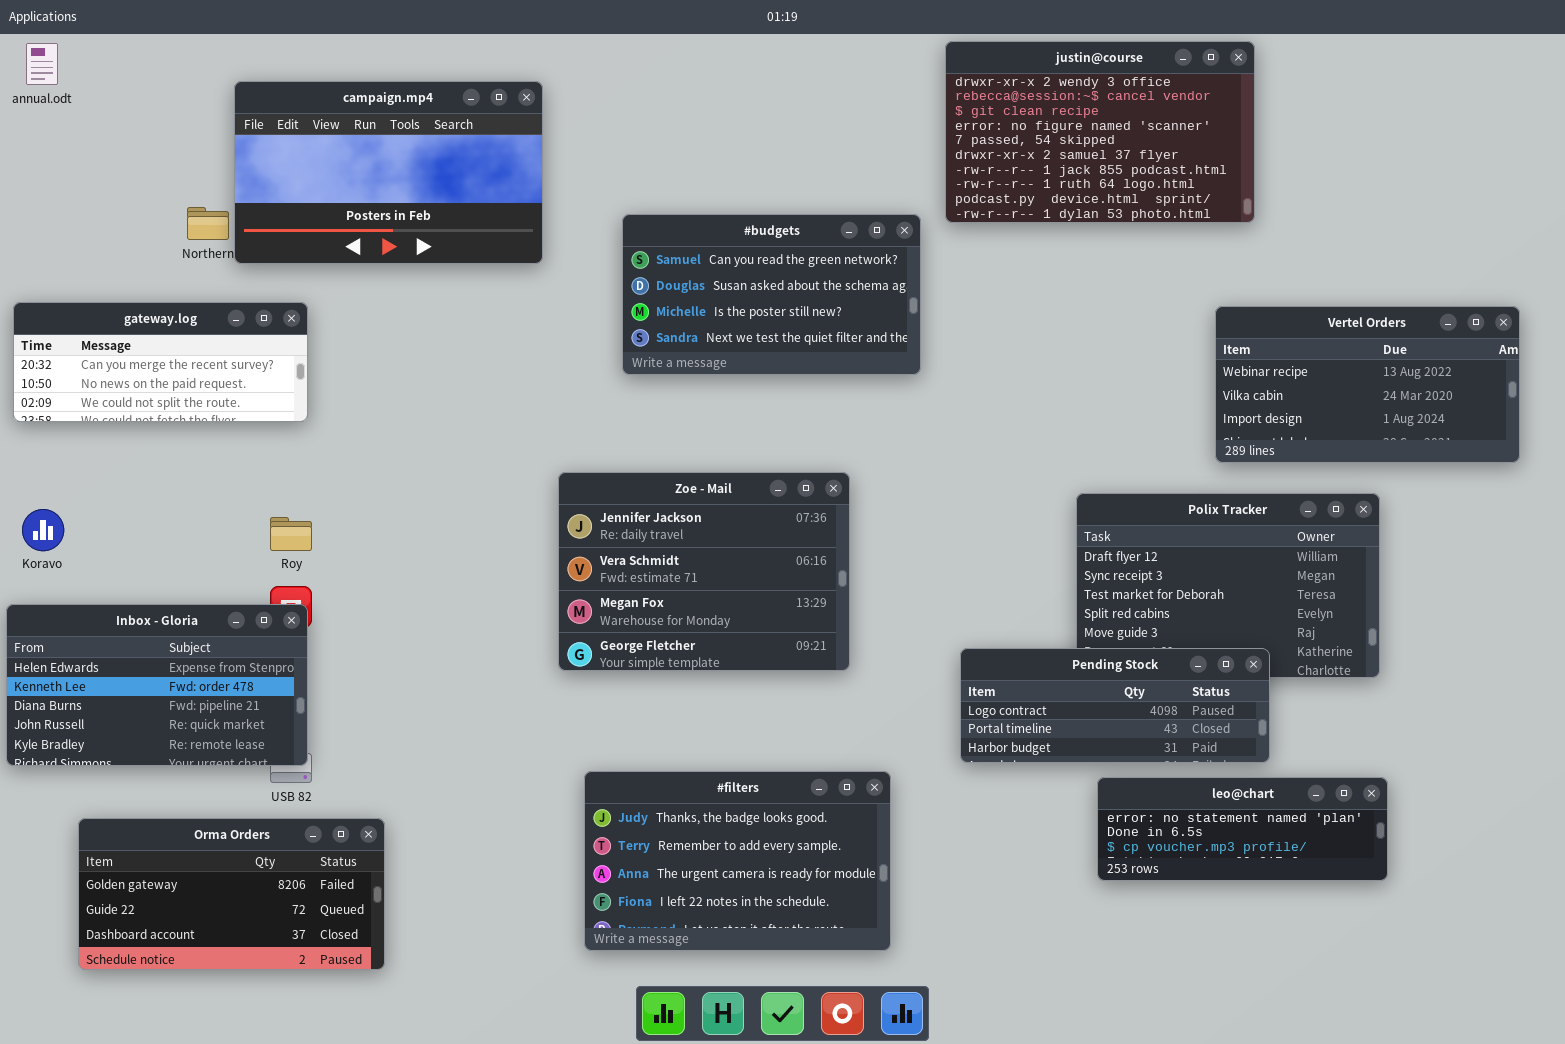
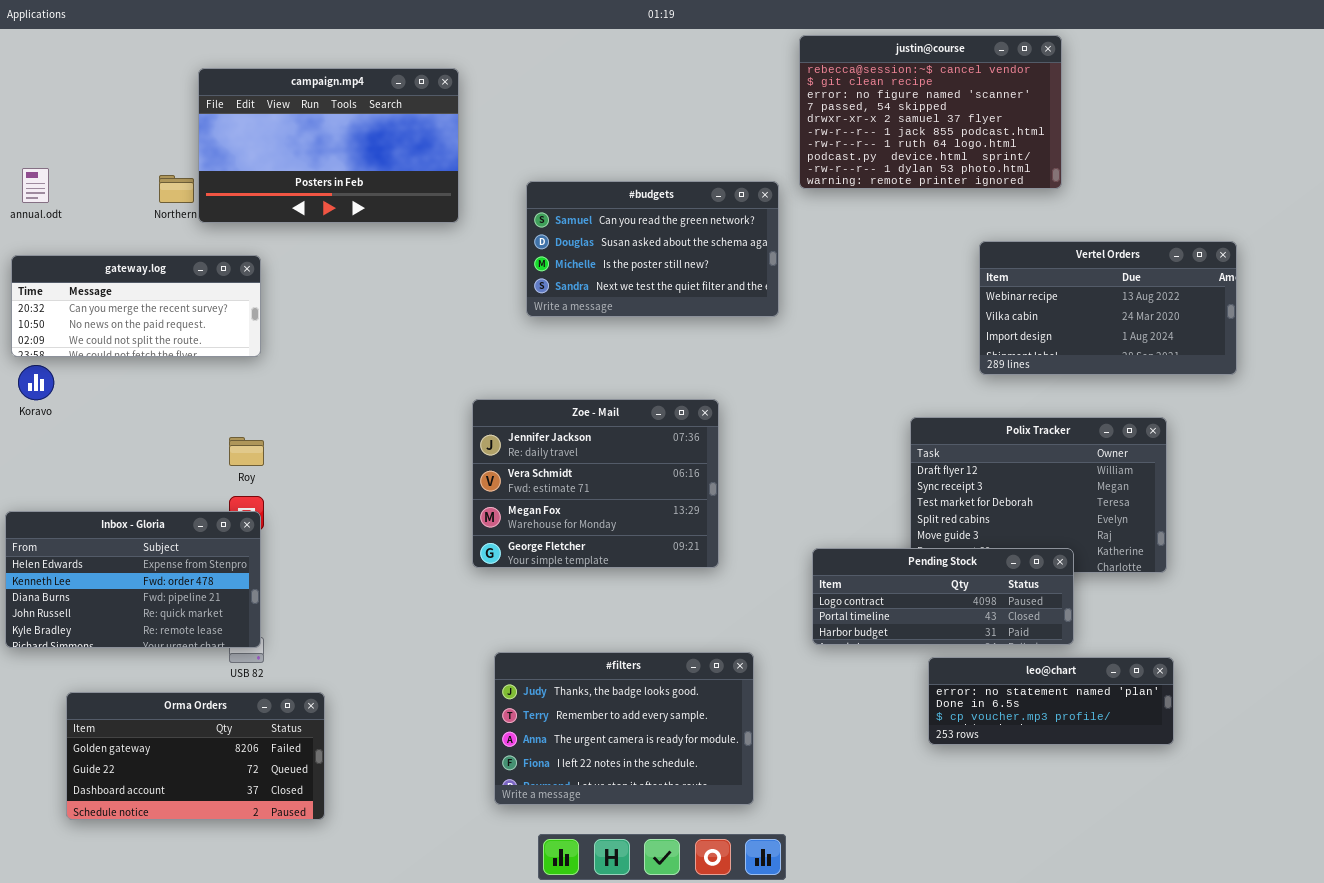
justin@course: [945,41,1255,223] -> [799,35,1062,189], scrolled down 1 row
annual.odt: [26,43,58,85] -> [22,168,49,203], moved
Vertel Orders: [1215,306,1520,463] -> [979,241,1237,375], moved
Koravo: [22,509,64,551] -> [18,365,54,400], moved

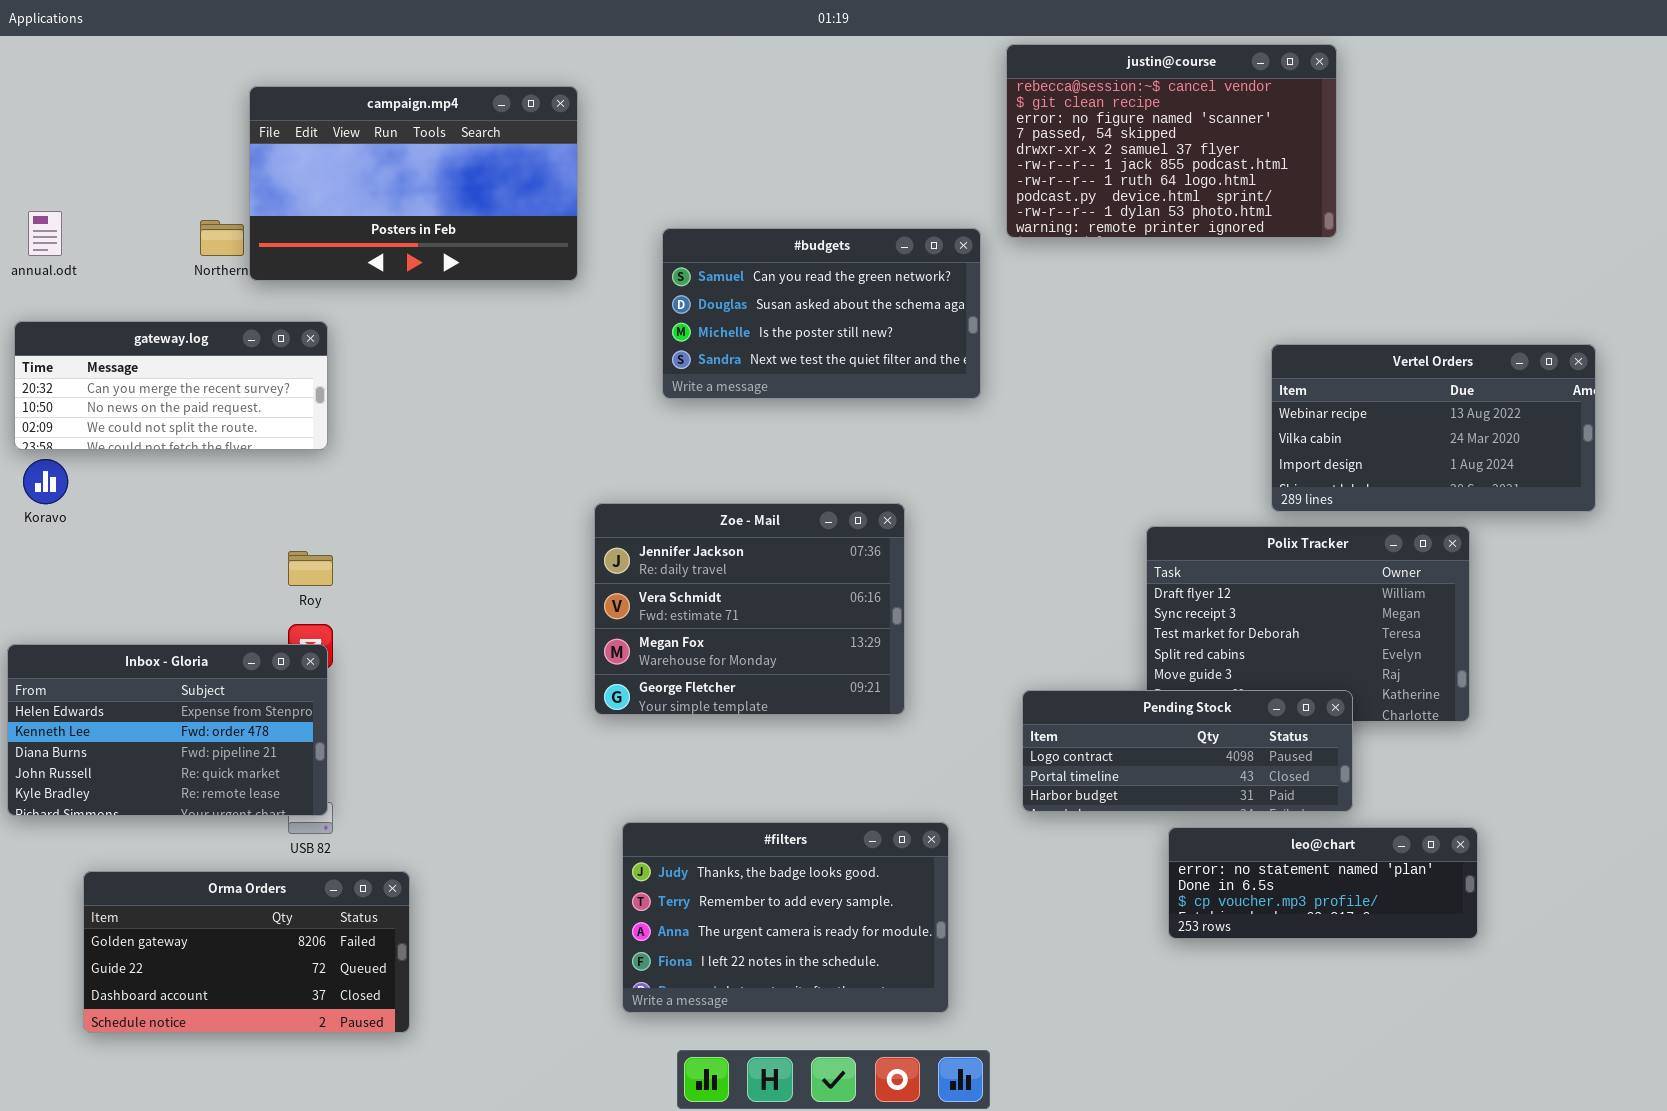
Vertel Orders: [979,241,1237,375] -> [1271,344,1596,512], moved

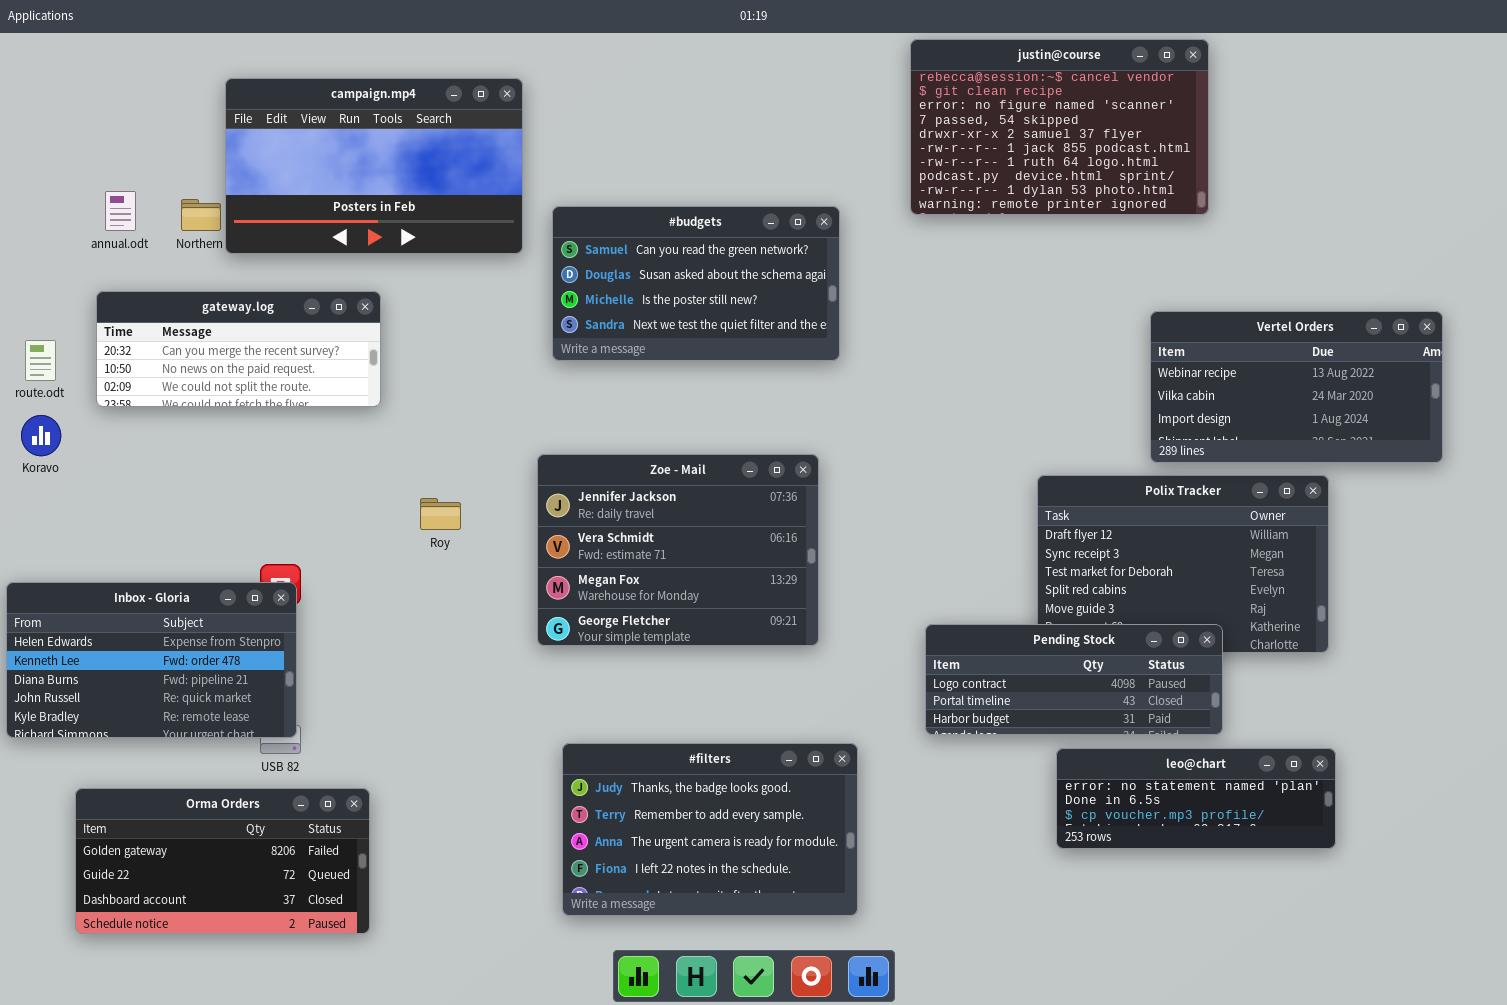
annual.odt: [28,211,62,256] -> [105,191,136,231], moved
#budgets: [662,228,981,399] -> [552,206,840,361], moved
gateway.log: [14,321,328,450] -> [96,291,381,407], moved
Roy: [288,551,333,586] -> [420,498,461,530], moved

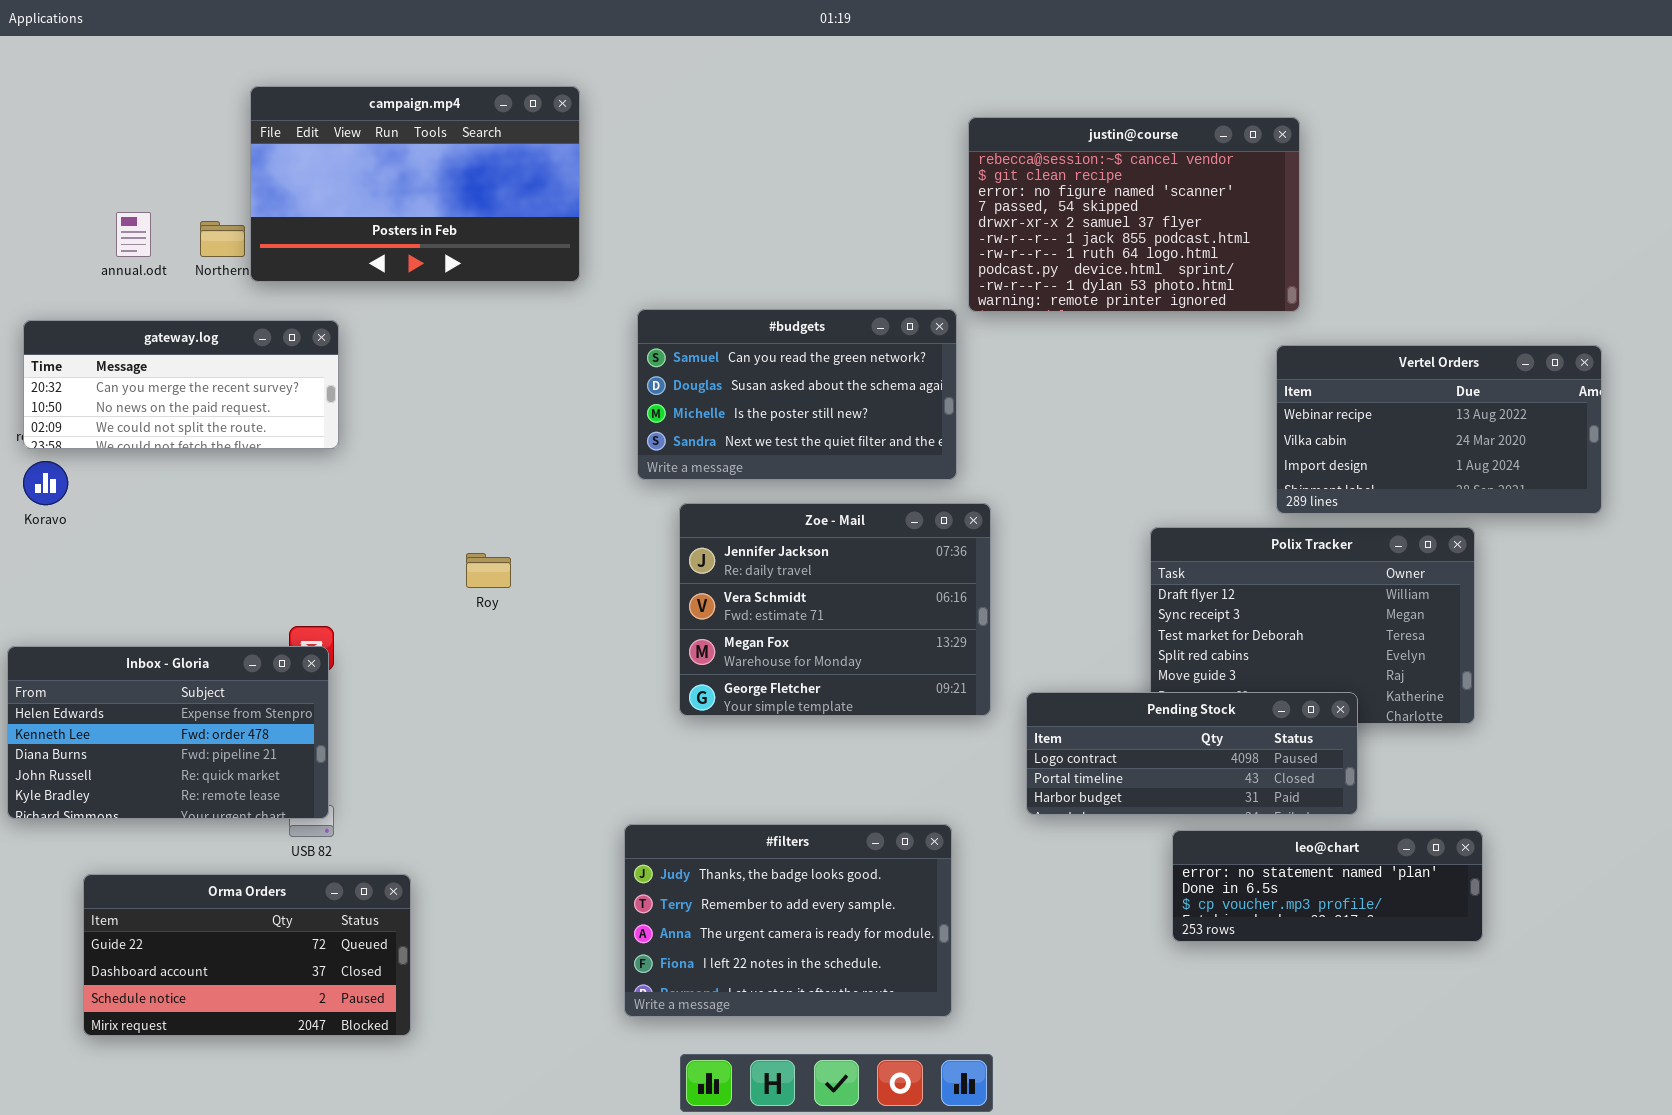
justin@course: [910,39,1209,215] -> [968,117,1300,312], moved
#budgets: [552,206,840,361] -> [637,309,957,480], moved
gateway.log: [96,291,381,407] -> [23,320,339,449], moved
Zoe - Mail: [537,454,819,646] -> [679,503,991,716], moved
Orma Orders: [75,788,370,934] -> [83,874,411,1036], scrolled down 1 row

